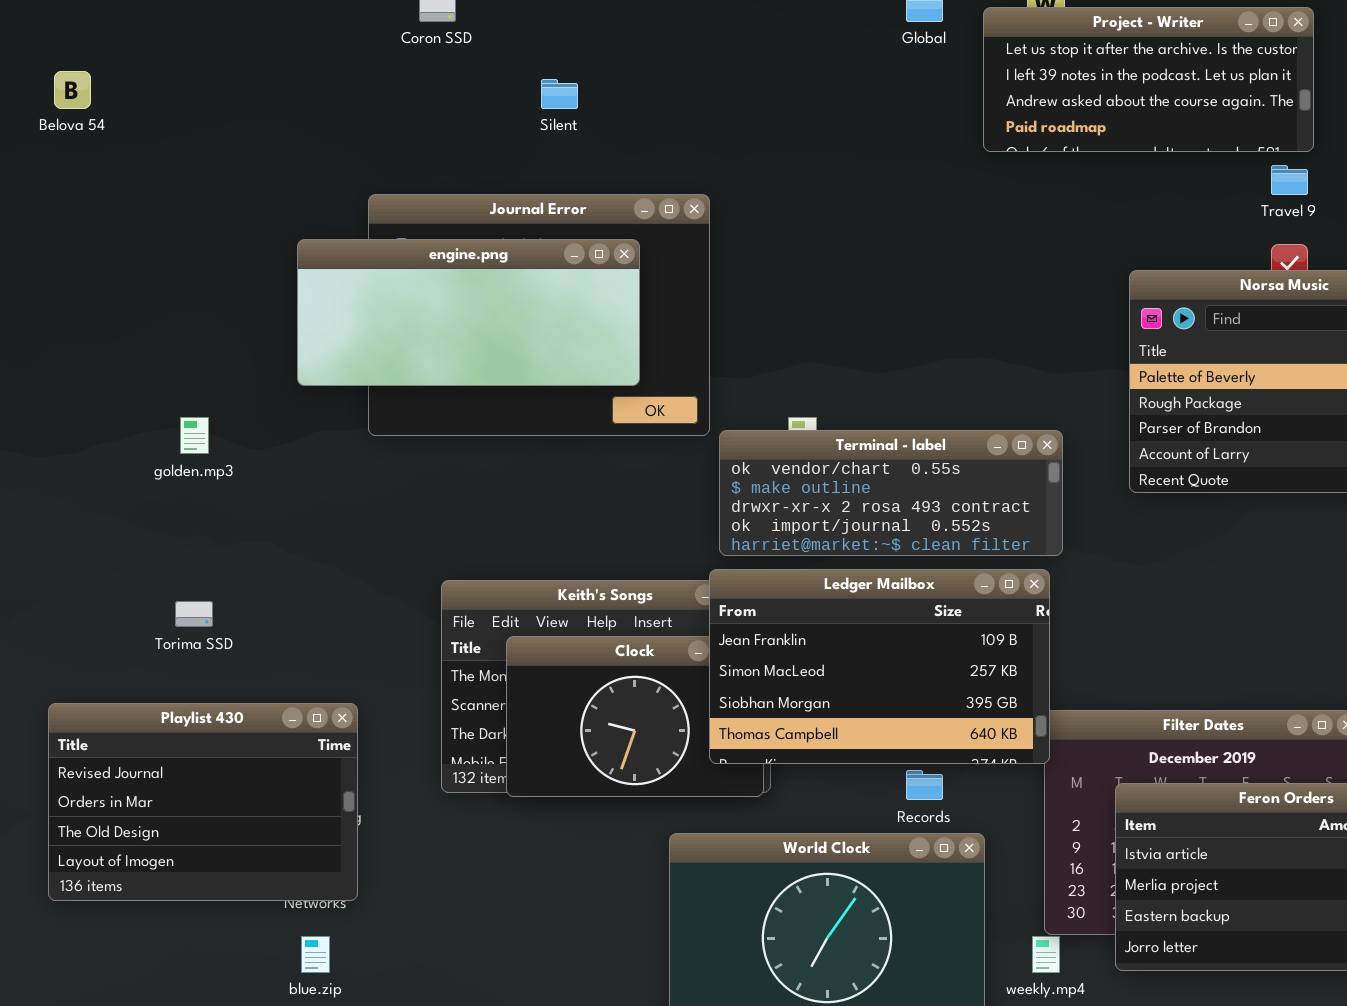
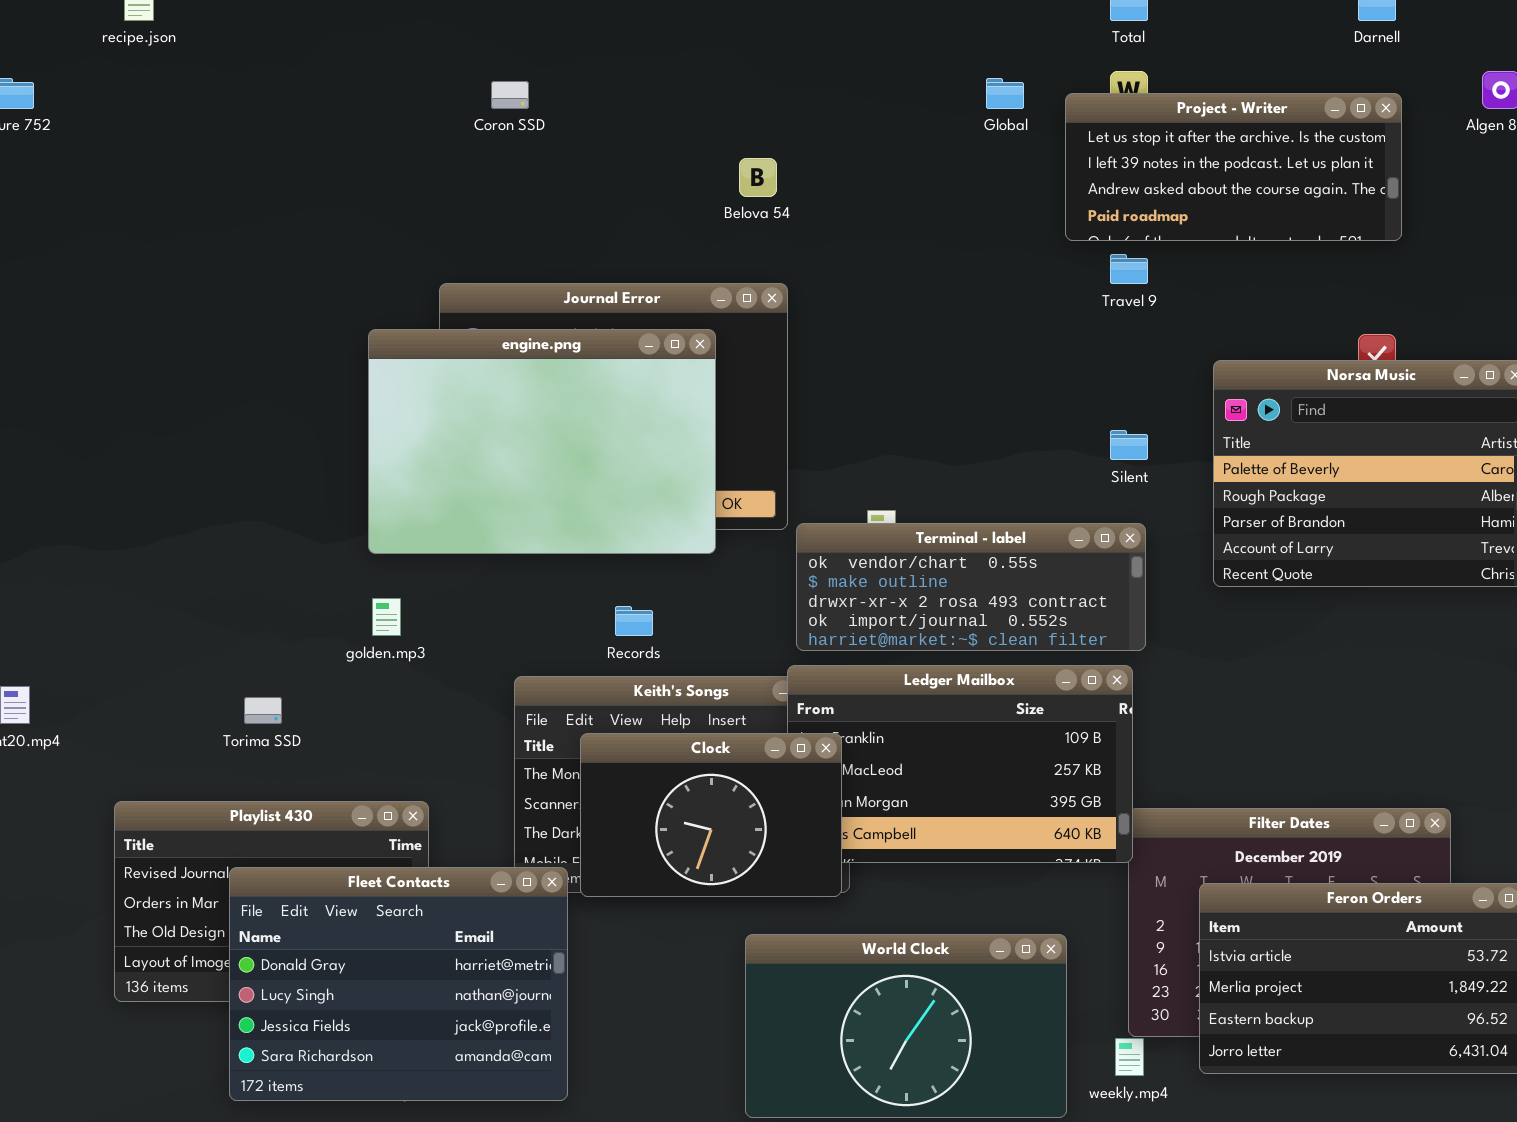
Belova 54: [54,71,91,109] -> [739,158,777,197], moved
Silent: [541,79,578,109] -> [1110,430,1148,460], moved
Travel 9: [1271,165,1308,195] -> [1110,254,1148,284], moved
engine.png: [297,239,640,386] -> [368,329,716,554], resized
golden.mp3: [180,417,209,454] -> [372,598,401,636], moved
Clock: [506,636,764,797] -> [580,733,842,897], raised
Fleet Contacts: none -> [229,867,568,1101], opened
Records: [906,770,943,800] -> [615,606,653,636], moved

